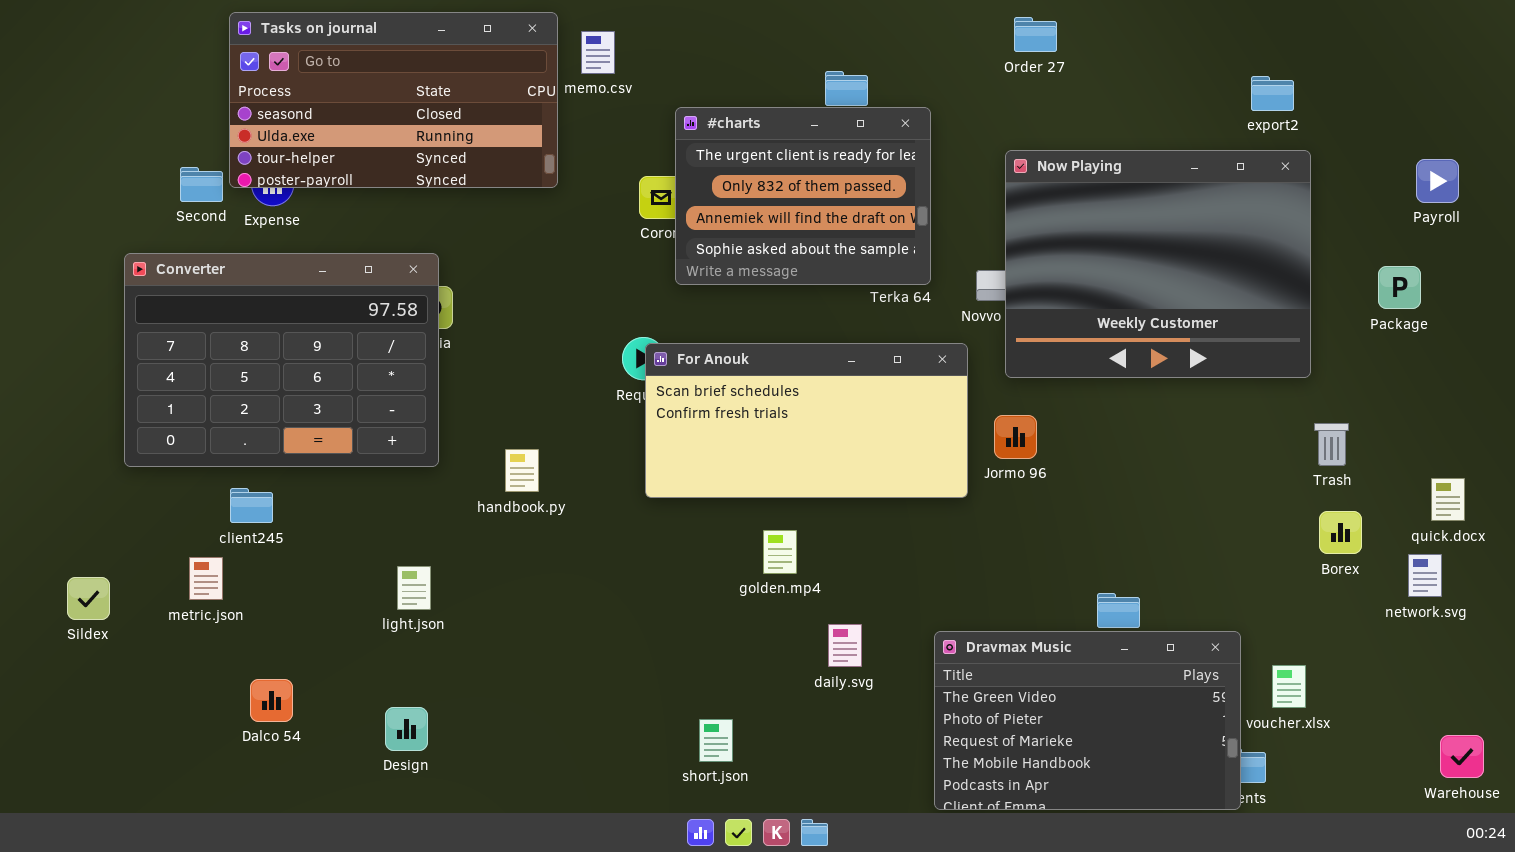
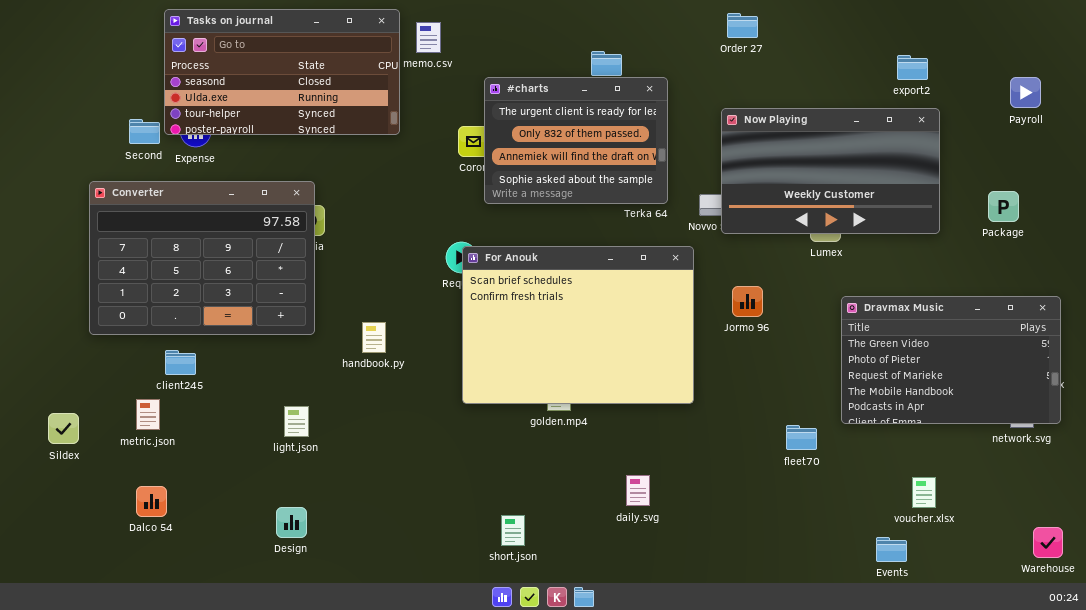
Now Playing: [1005,150,1311,378] -> [721,108,940,234], resized
Payroll: [1416,159,1459,203] -> [1010,77,1041,108], moved
For Anouk: [645,343,968,498] -> [462,246,694,404], resized
Jormo 96: [994,415,1037,459] -> [732,286,763,317], moved
daily.svg: [828,624,862,667] -> [626,475,650,506], moved
Dravmax Music: [934,631,1241,810] -> [841,296,1061,424], moved
Dalco 54: [250,679,293,722] -> [136,486,167,517], moved

